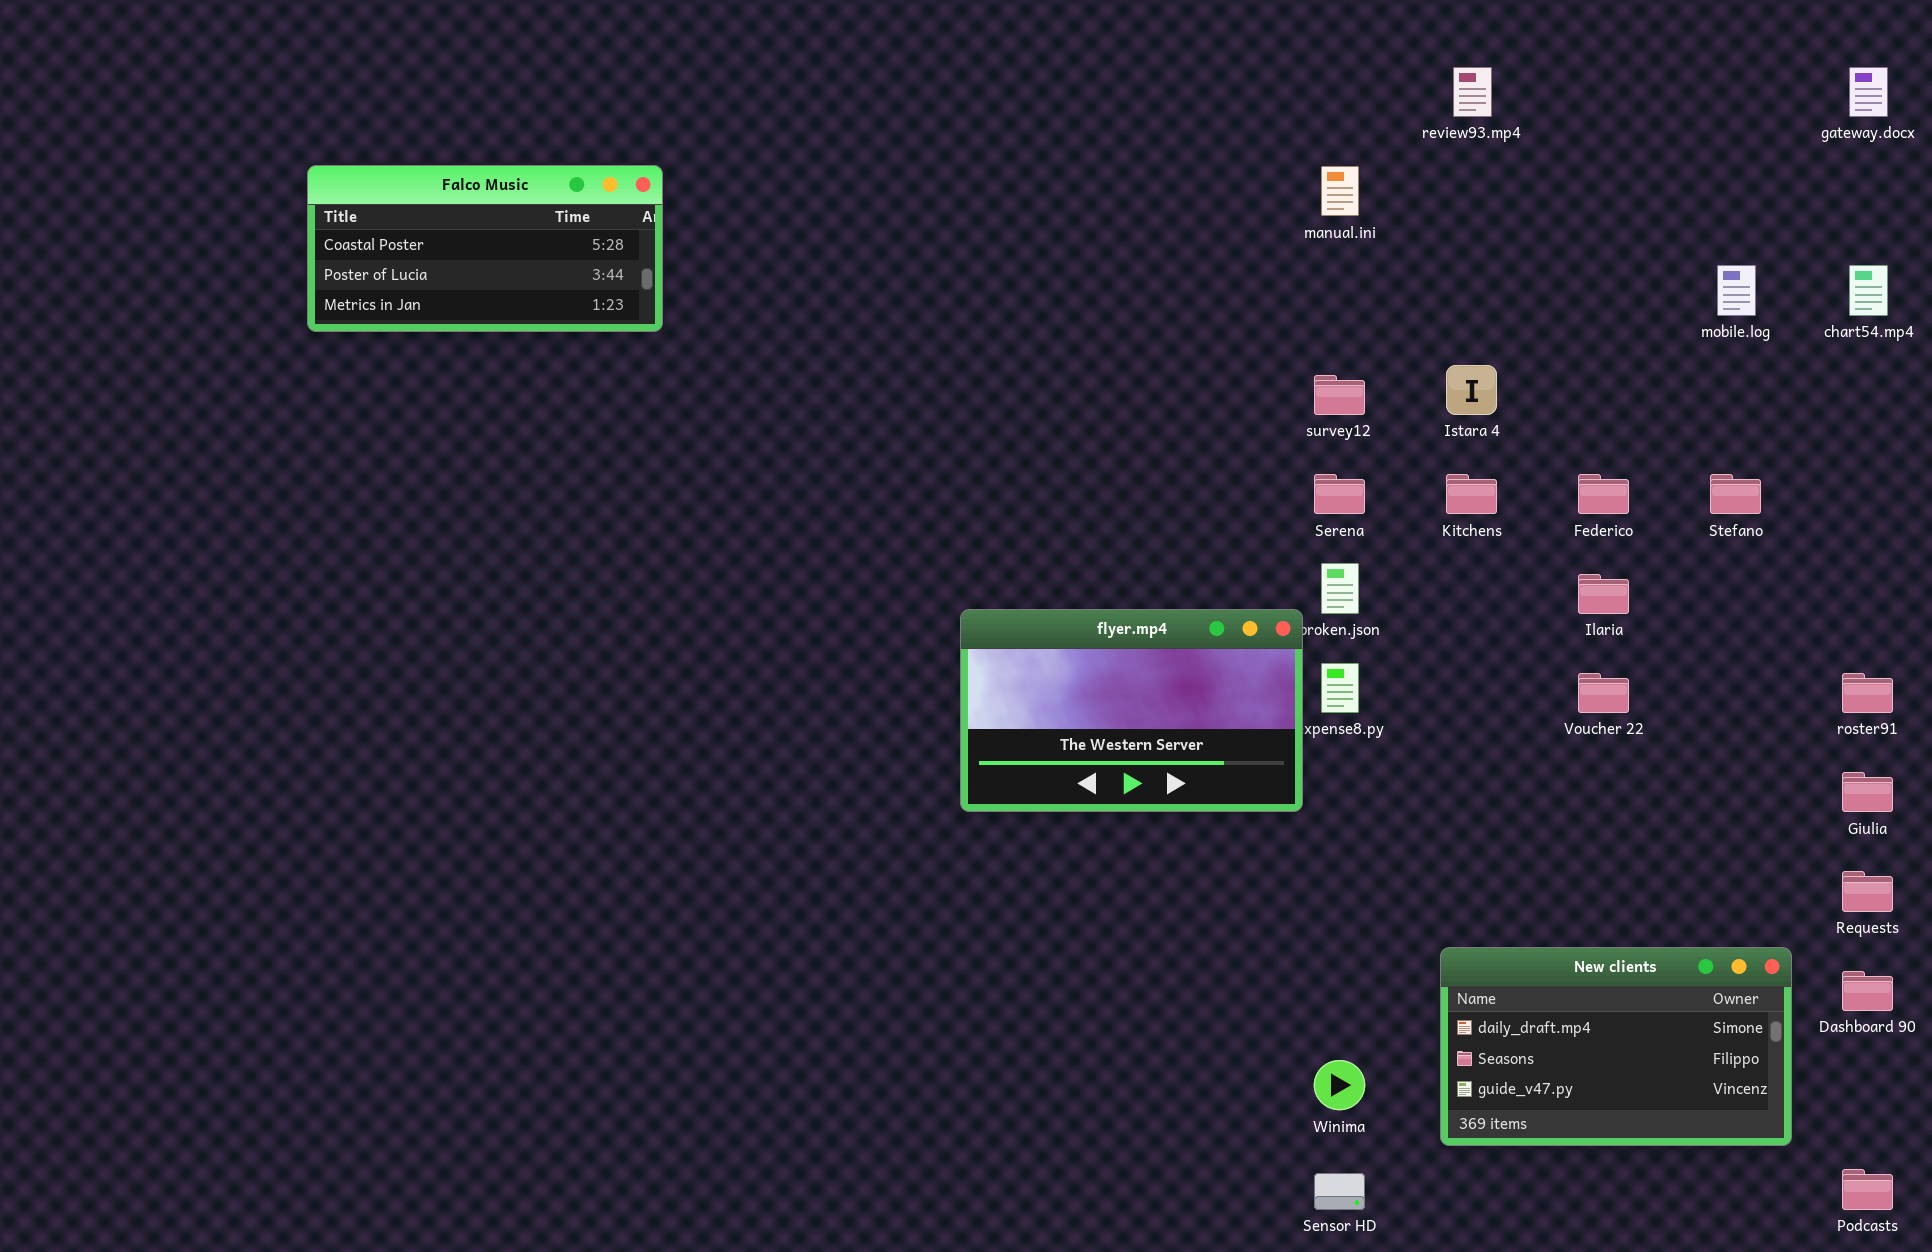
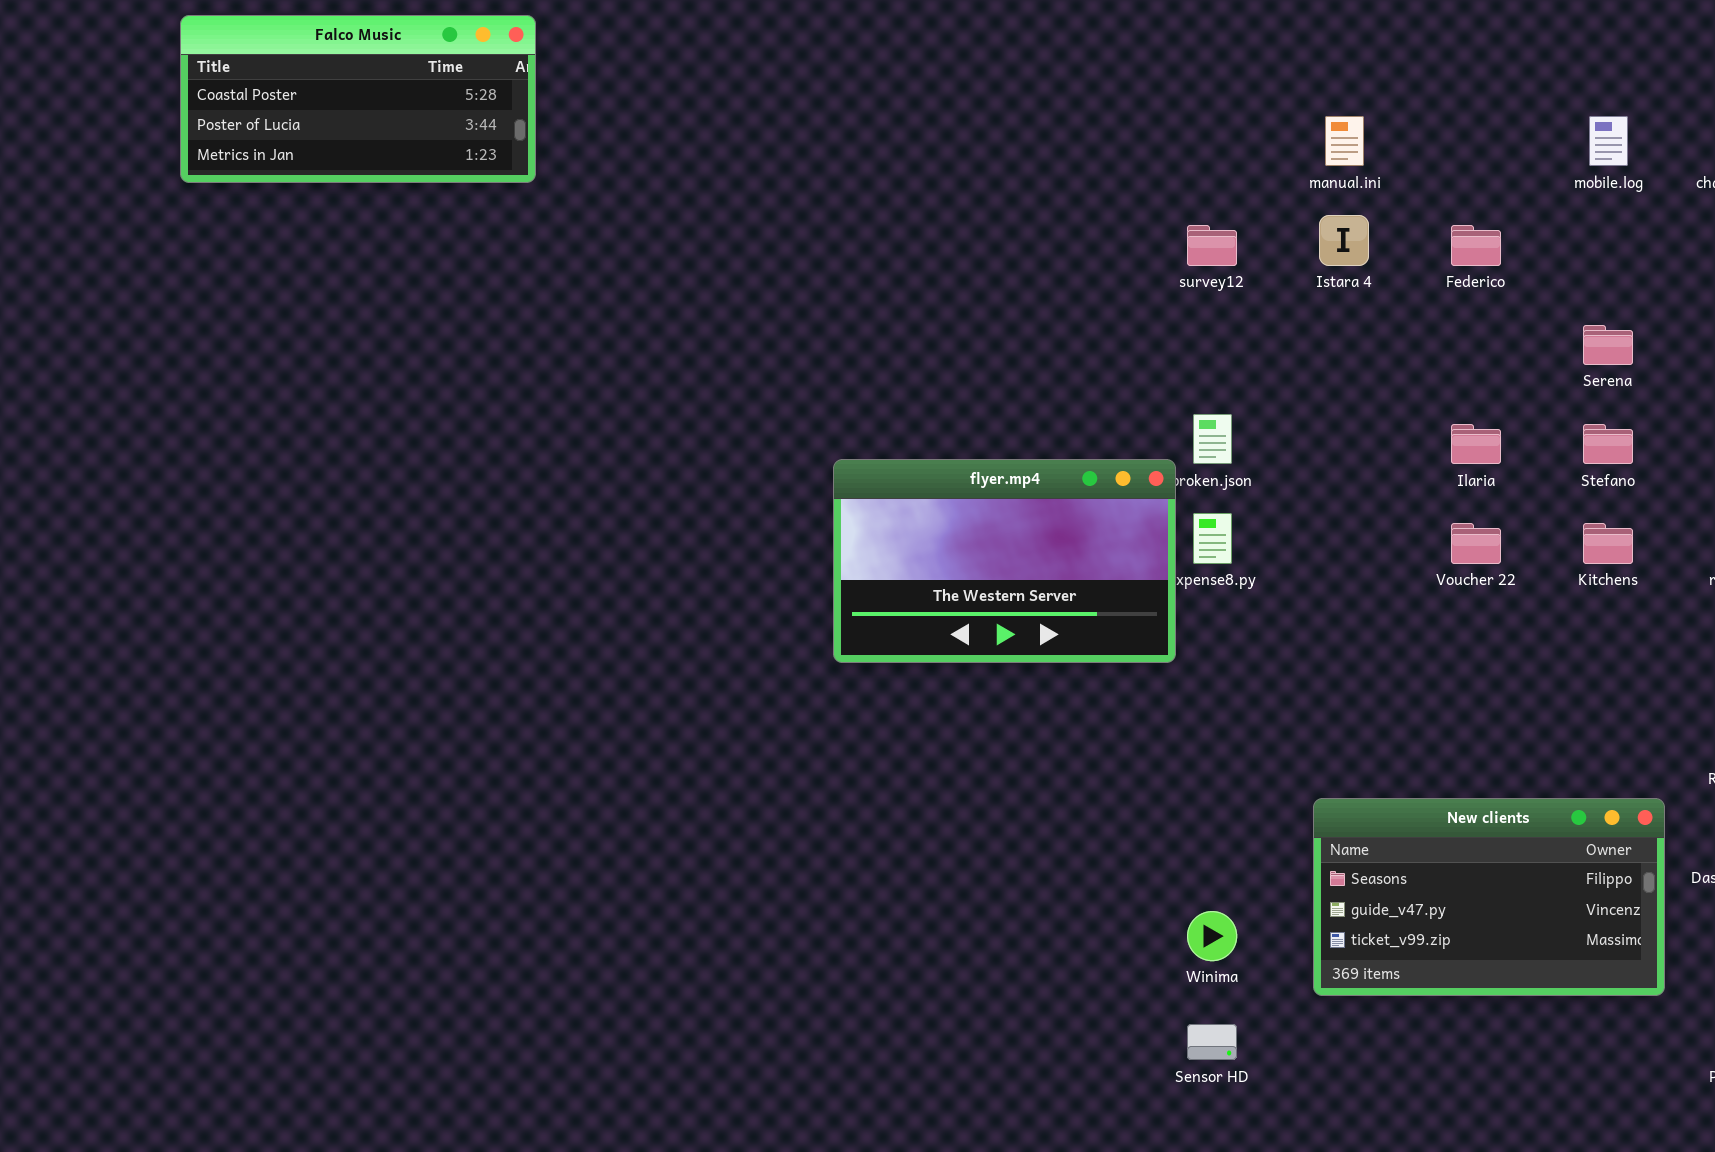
manual.ini: [1321,166,1359,216] -> [1325,116,1364,166], moved
Serena: [1314,474,1365,514] -> [1583,325,1633,365], moved
Kitchens: [1446,474,1497,514] -> [1583,523,1633,564], moved
Federico: [1578,474,1629,514] -> [1451,225,1501,266], moved
Stefano: [1710,474,1761,514] -> [1583,424,1633,464], moved
New clients: [1440,947,1792,1146] -> [1313,798,1665,996], scrolled down 1 row

